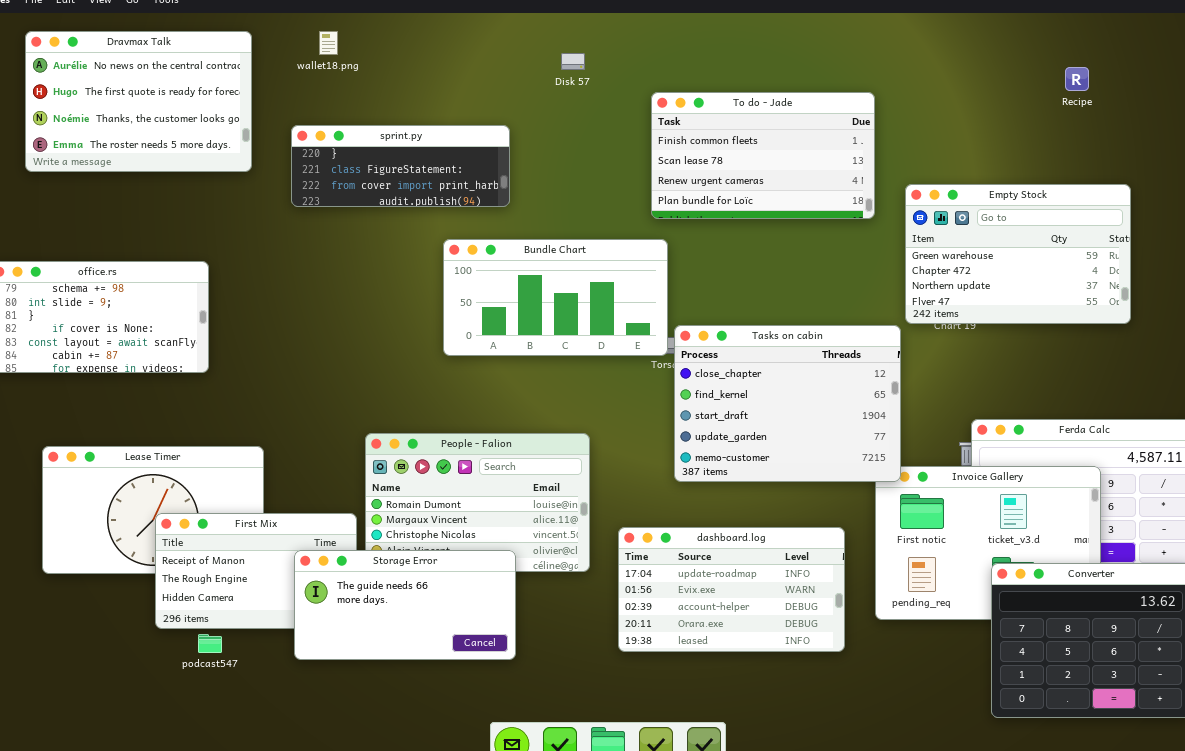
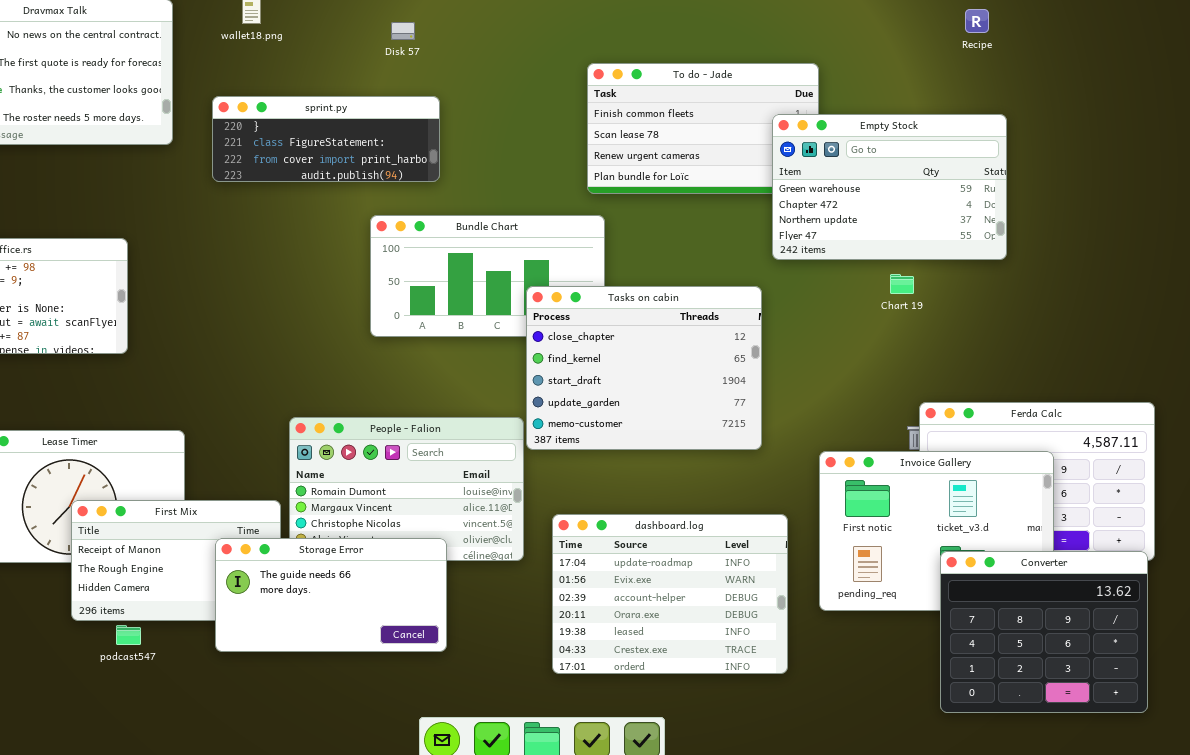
Disk 57: [561,53,585,70] -> [391,22,415,40], moved
Recipe: [1065,67,1089,91] -> [965,9,989,33], moved
Empty Stock: [905,184,1131,324] -> [772,114,1007,260], moved
Tasks on cabin: [674,325,901,482] -> [526,286,762,450], moved
dashboard.log: [618,527,845,652] -> [552,514,788,674], resized

